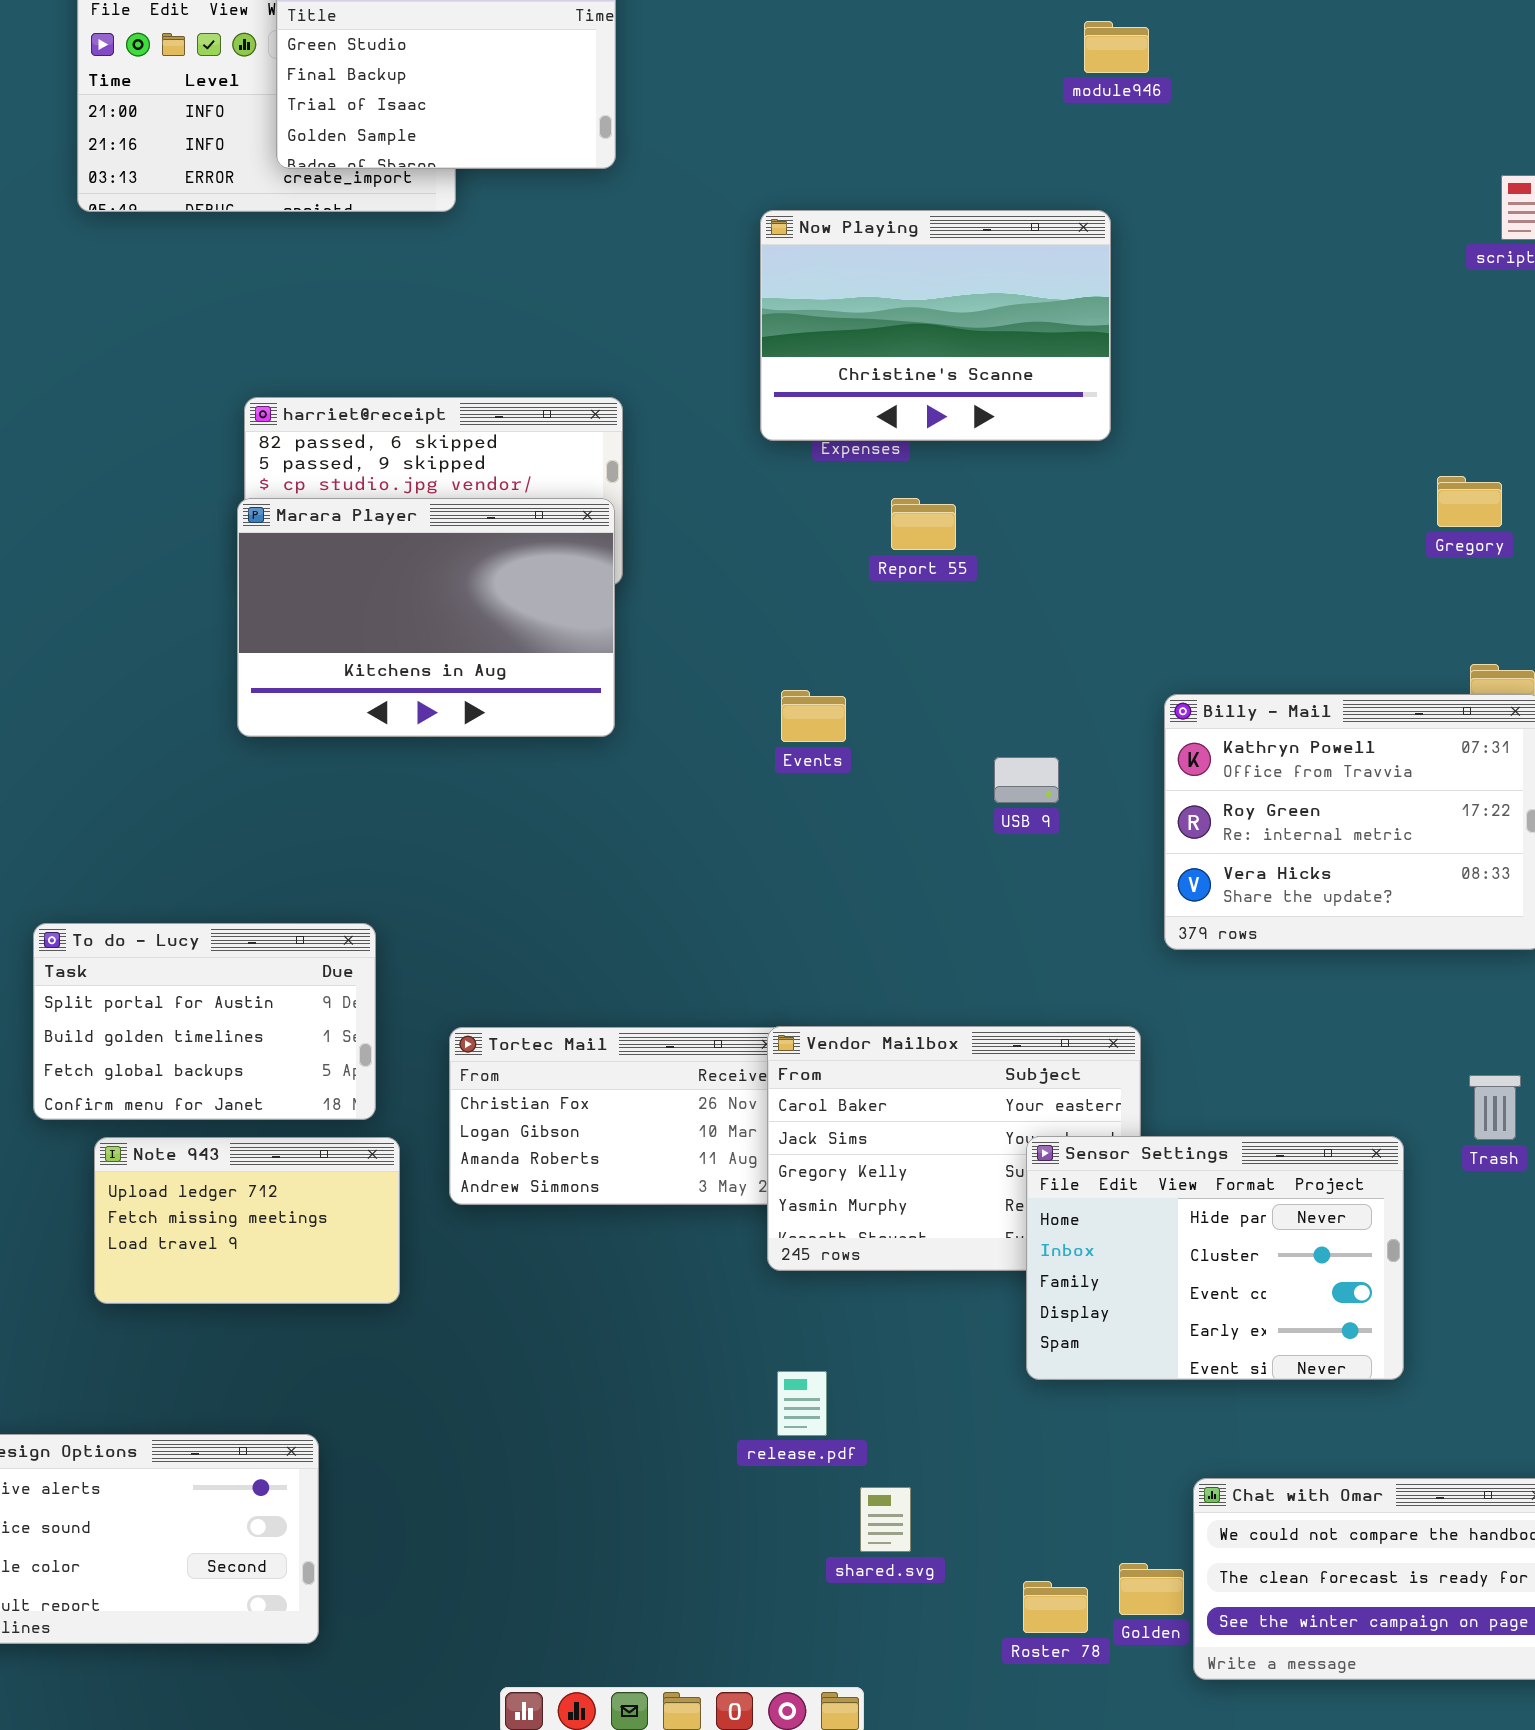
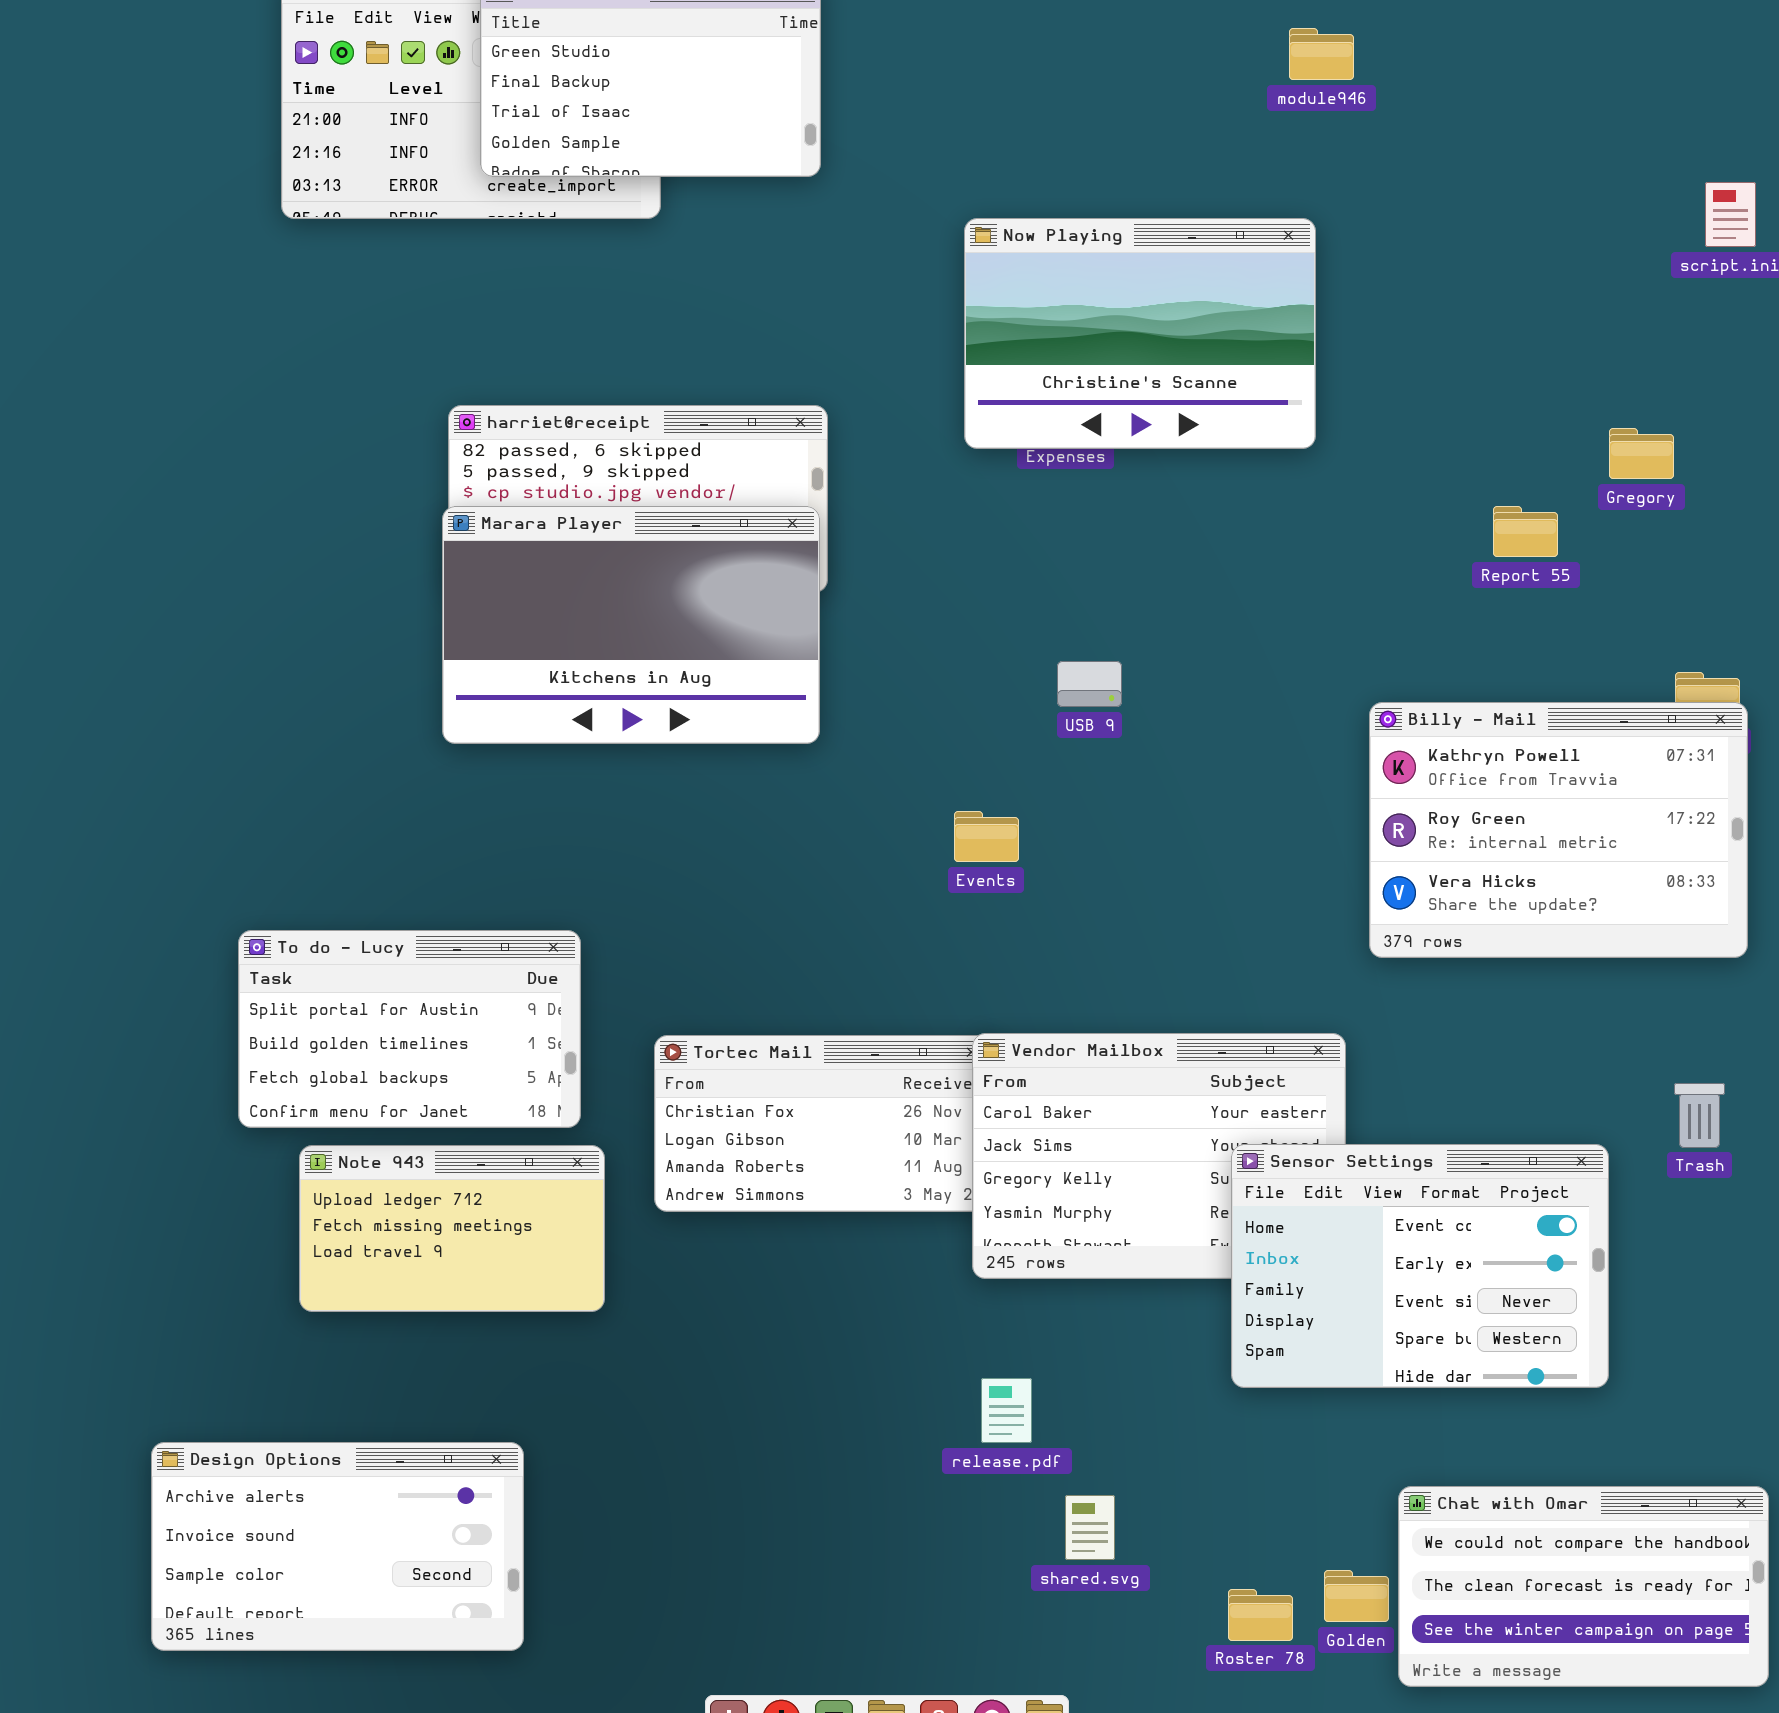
Gregory: [1437,476,1502,527] -> [1609,428,1674,479], moved
Report 55: [891,498,956,550] -> [1493,506,1558,557], moved
Events: [781,690,846,742] -> [954,811,1019,862], moved
USB 9: [994,757,1059,803] -> [1057,661,1122,707], moved
Sensor Settings: [1026,1136,1404,1380] -> [1231,1144,1609,1388], scrolled down 2 rows

